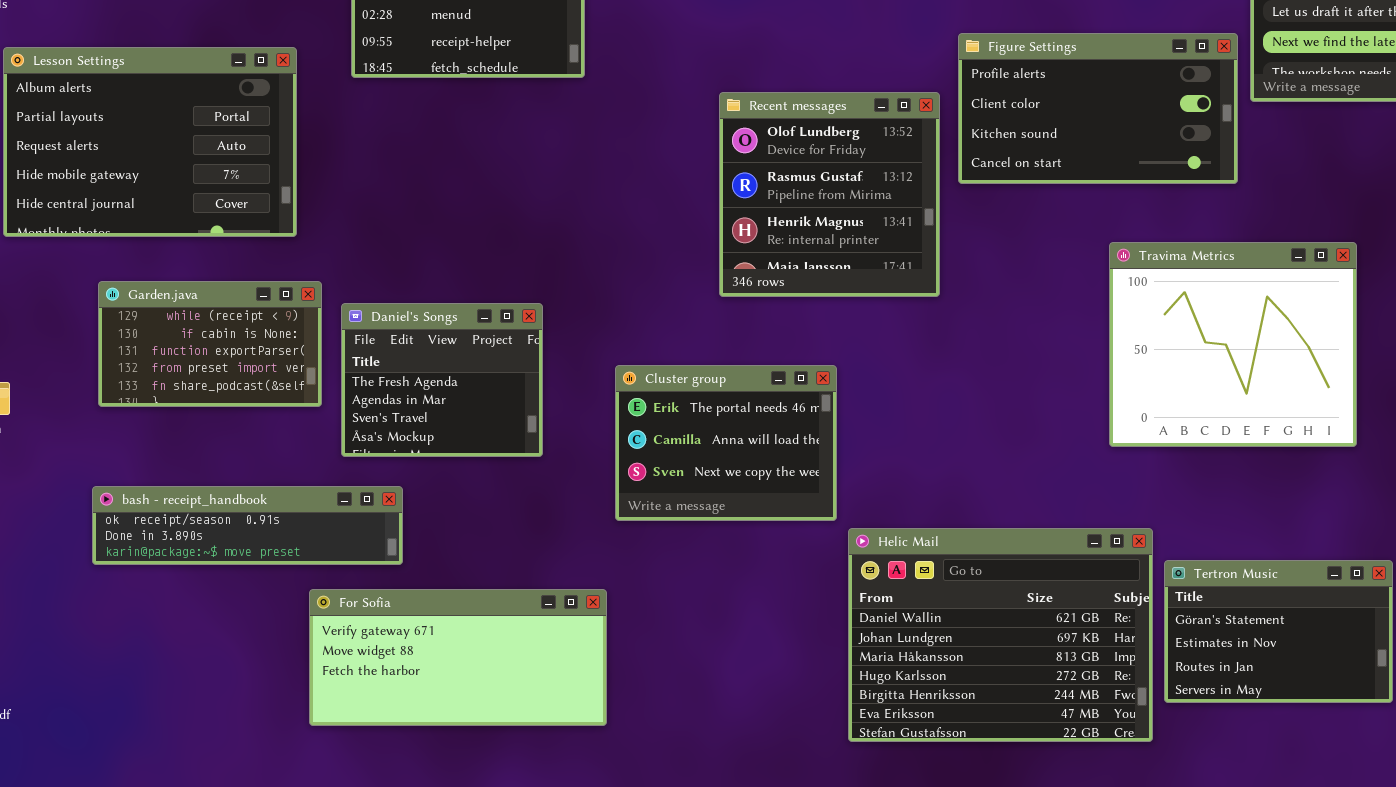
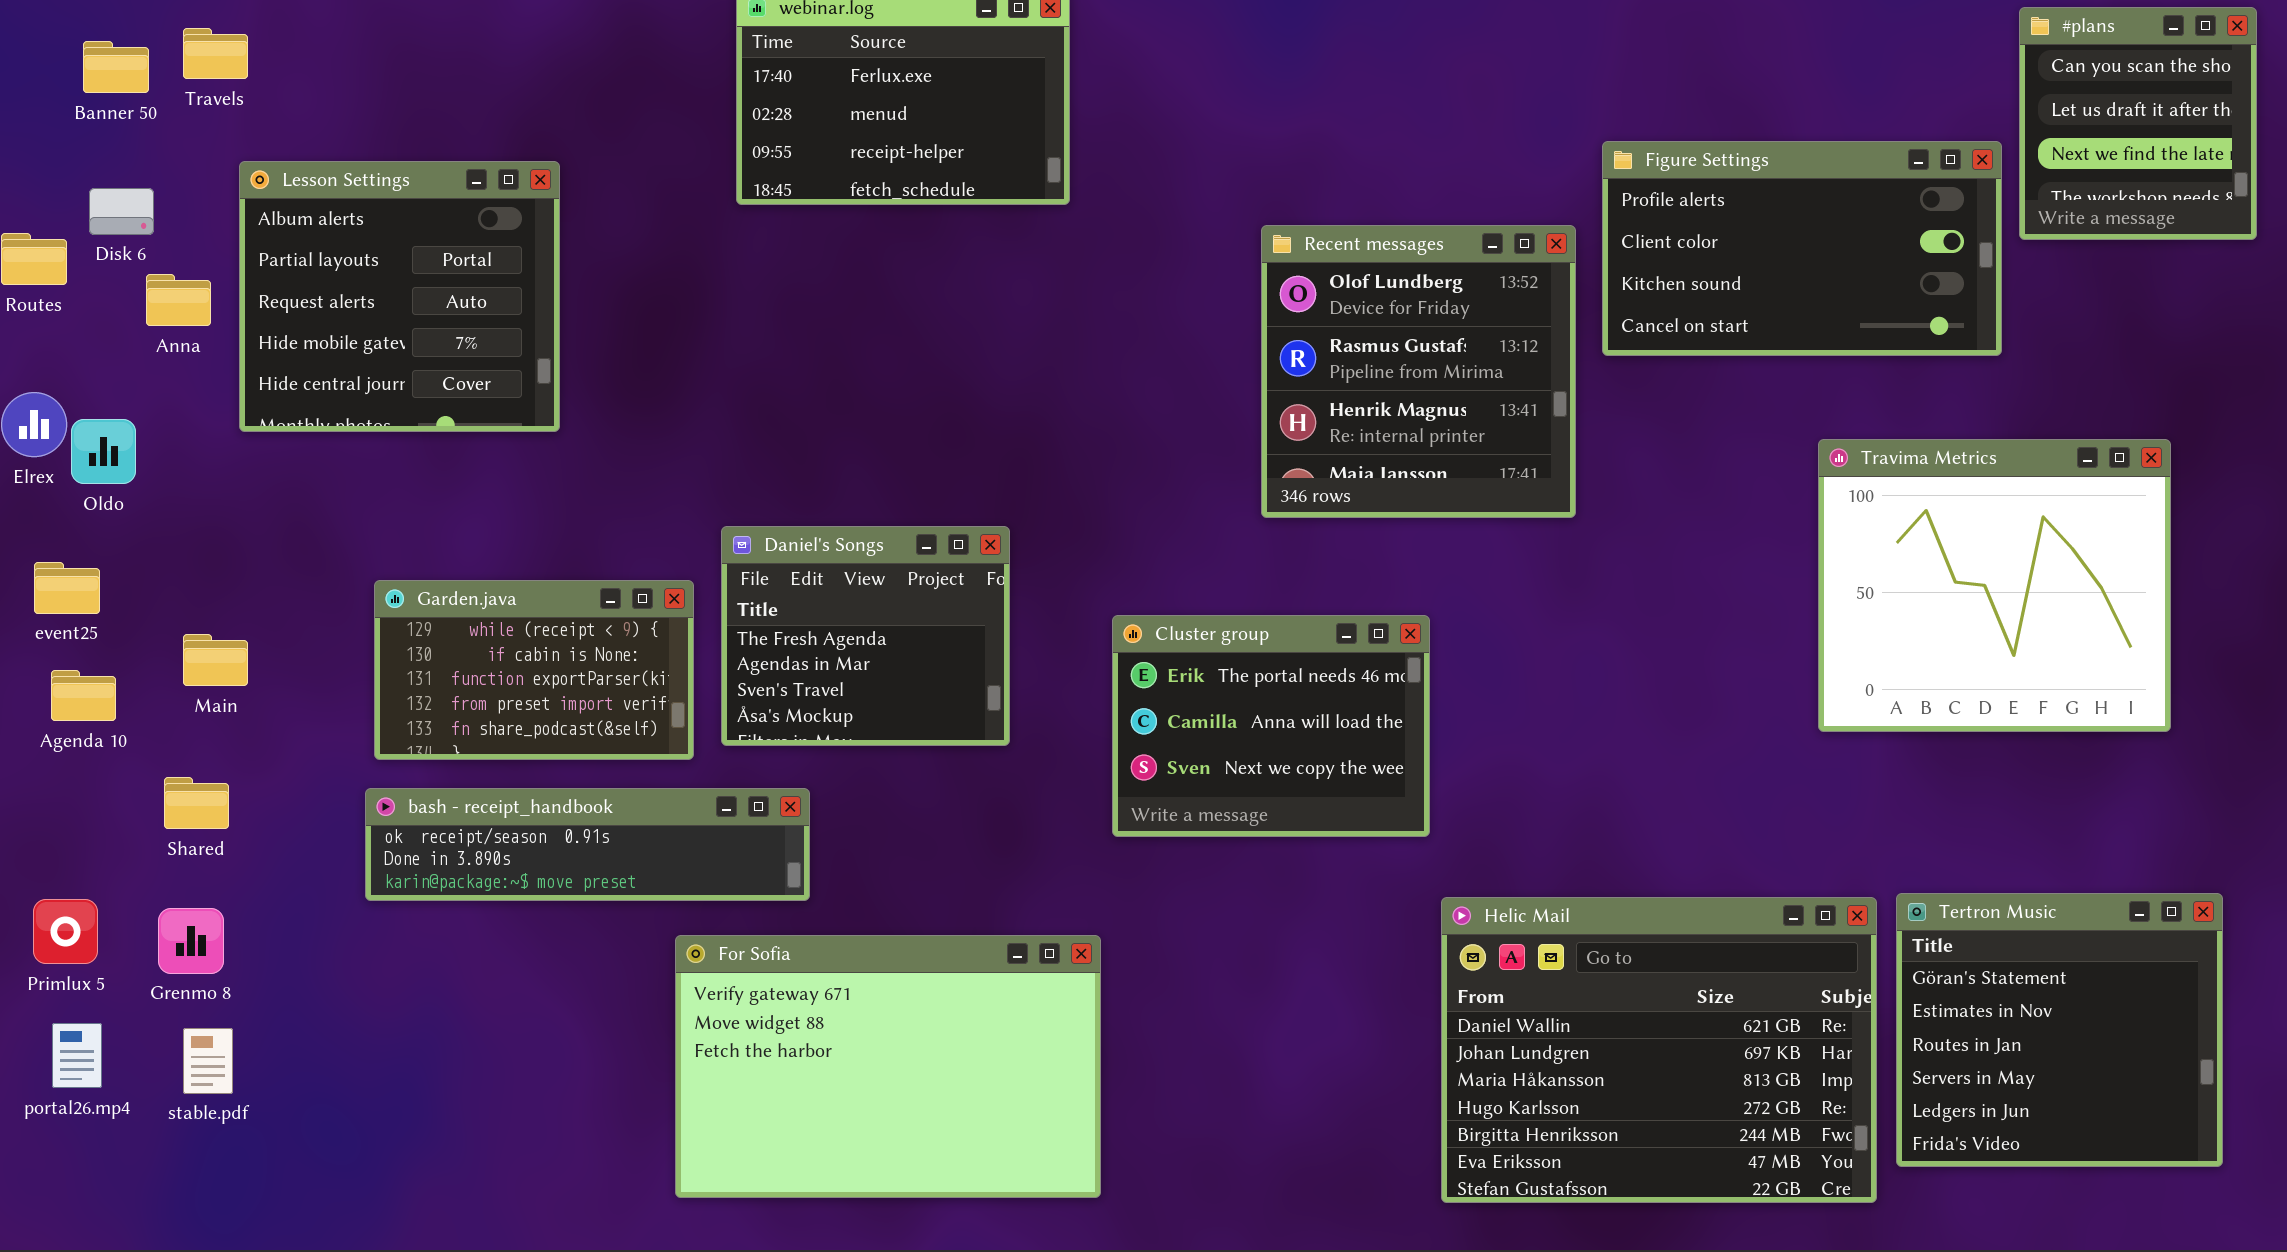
Lesson Settings: [3,47,297,237] -> [239,161,560,432], resized
Garden.java: [98,281,322,407] -> [374,580,694,760], moved
Helic Mail: [848,528,1153,742] -> [1441,897,1877,1203], moved
Tertron Music: [1164,560,1393,703] -> [1896,893,2223,1167], resized
For Sofia: [309,589,607,726] -> [675,935,1101,1198], resized

